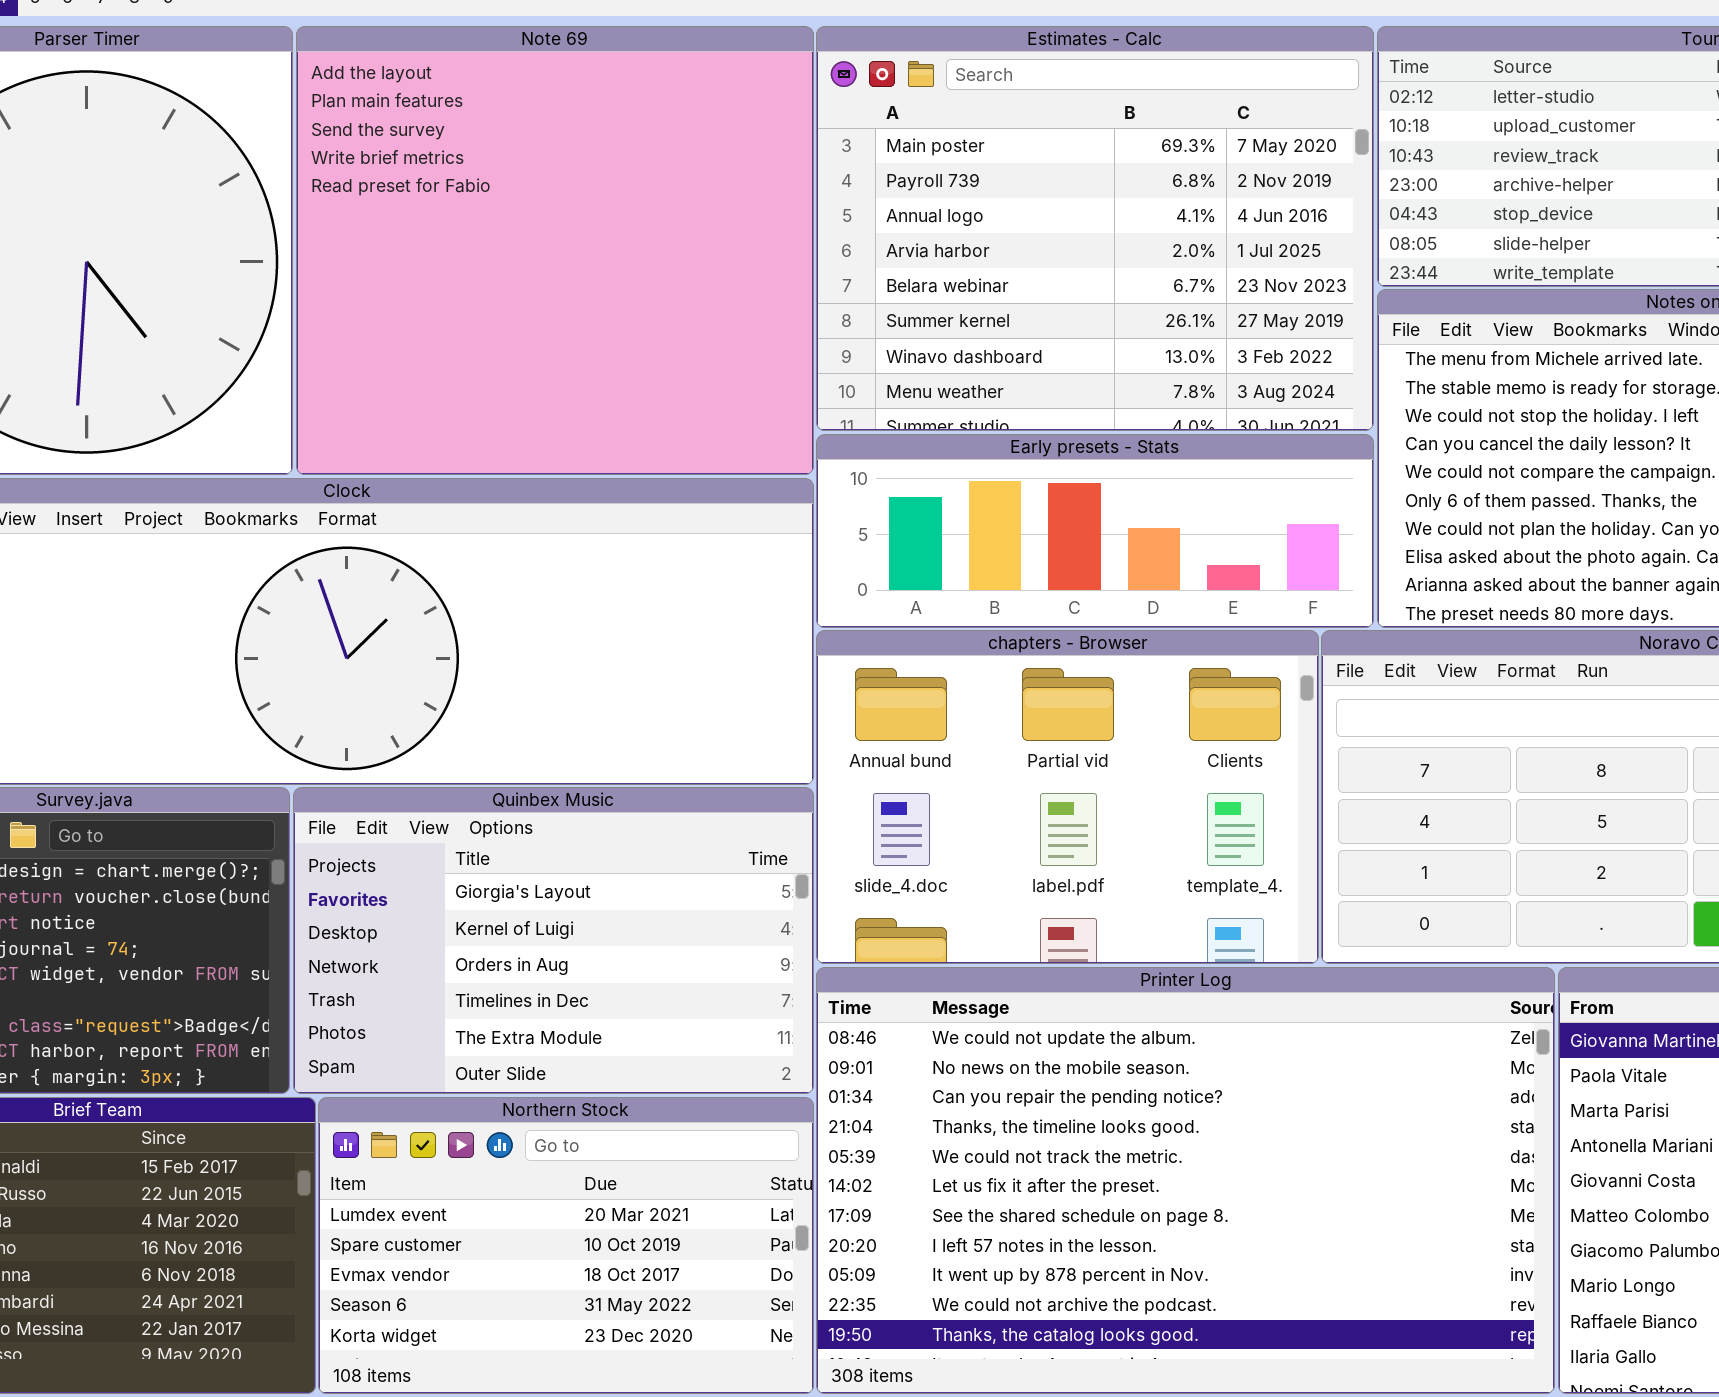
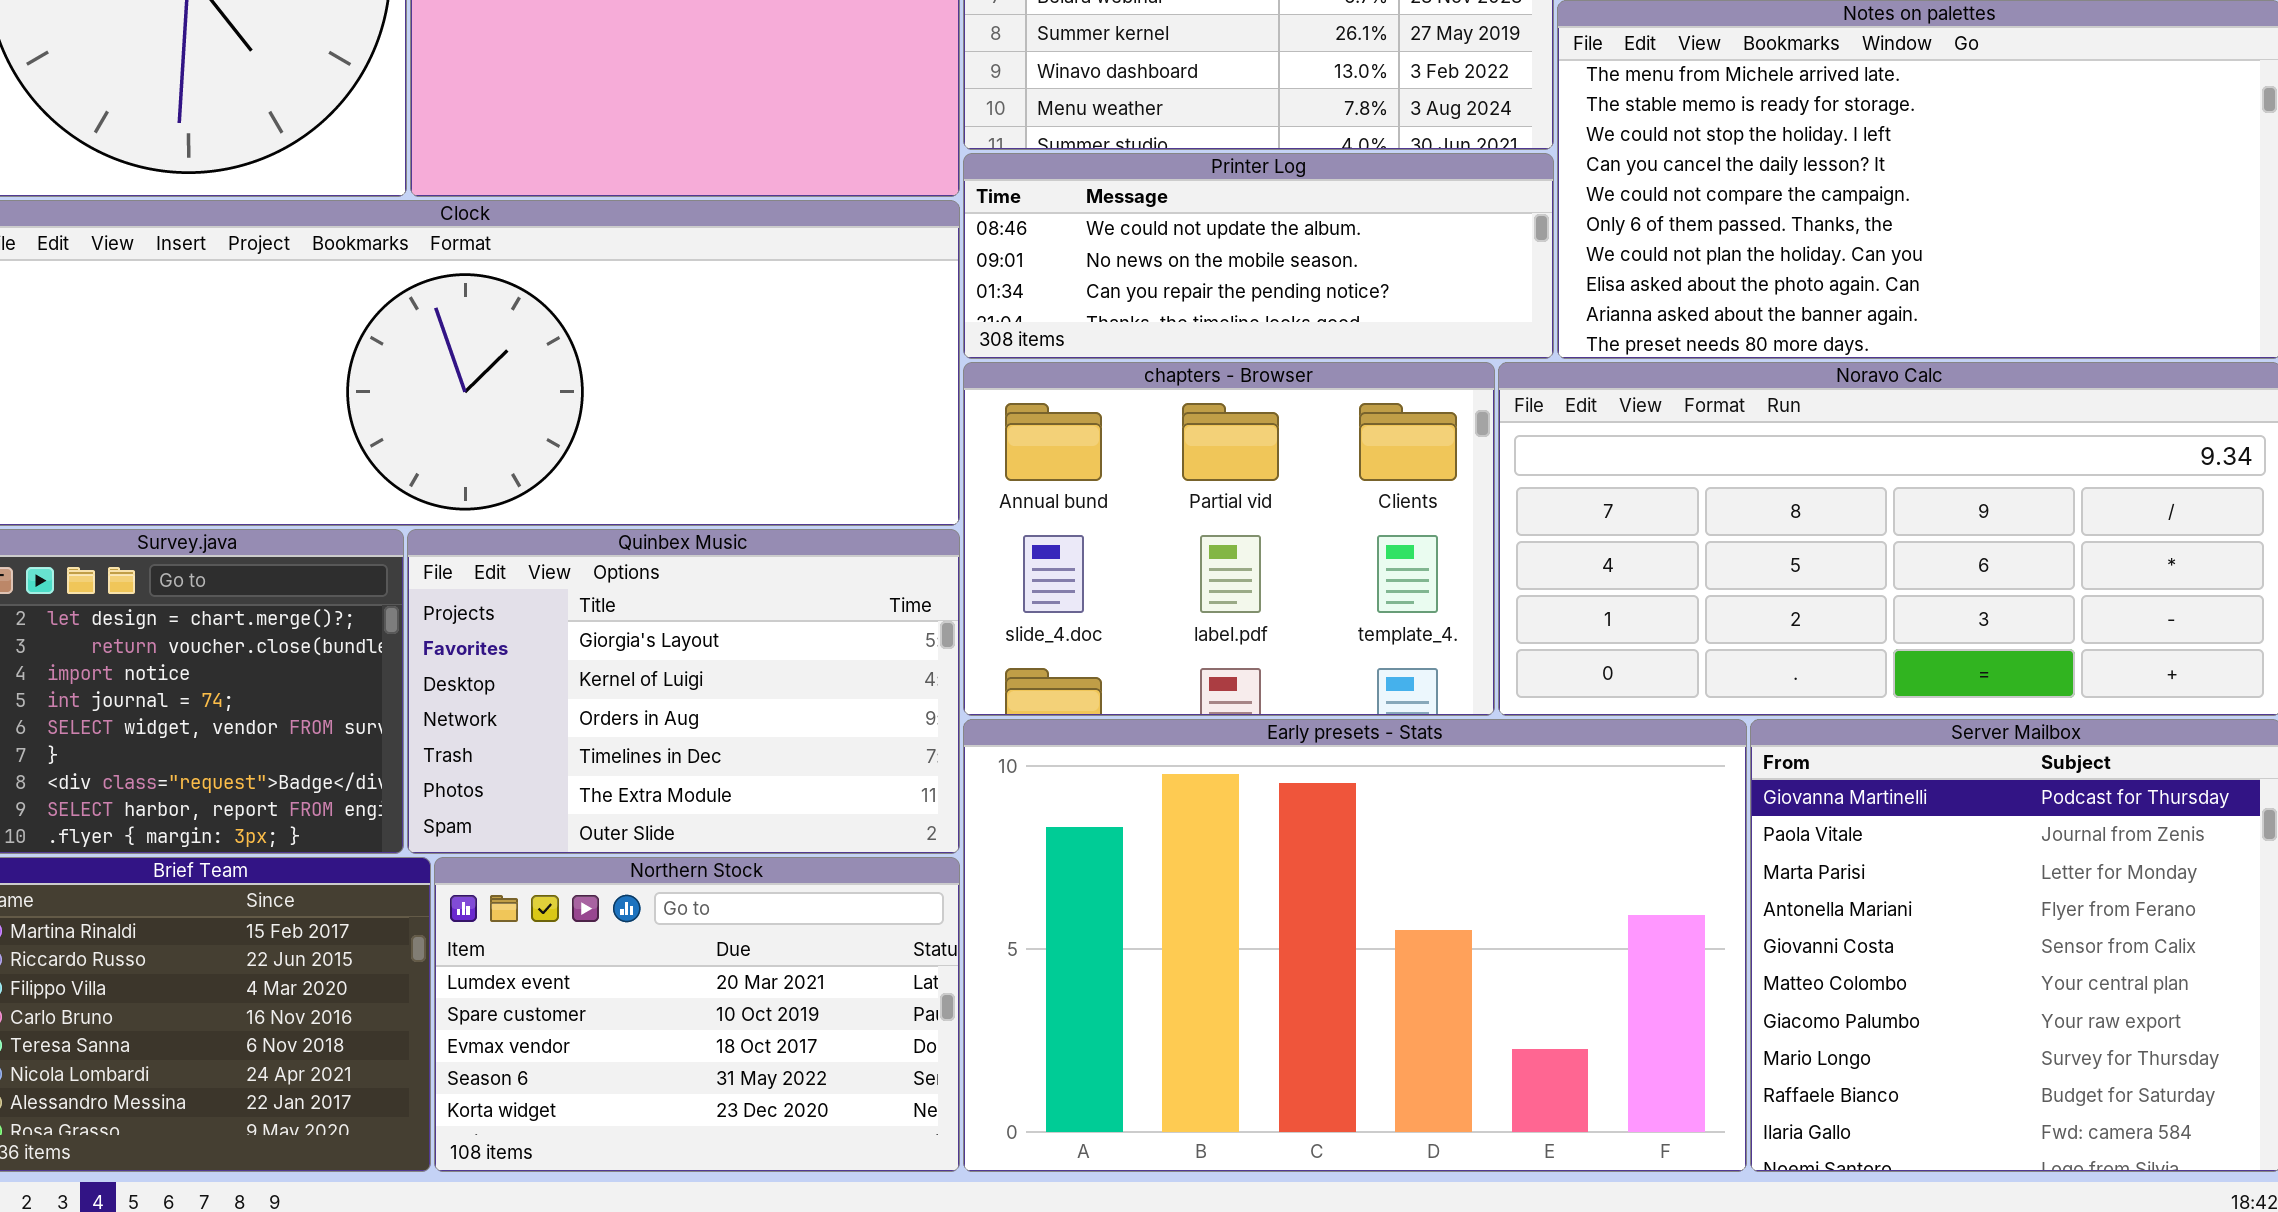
Early presets - Stats: [816,434,1374,628] -> [963,719,1747,1172], moved, resized
Printer Log: [816,967,1555,1394] -> [963,153,1554,359], moved, resized

